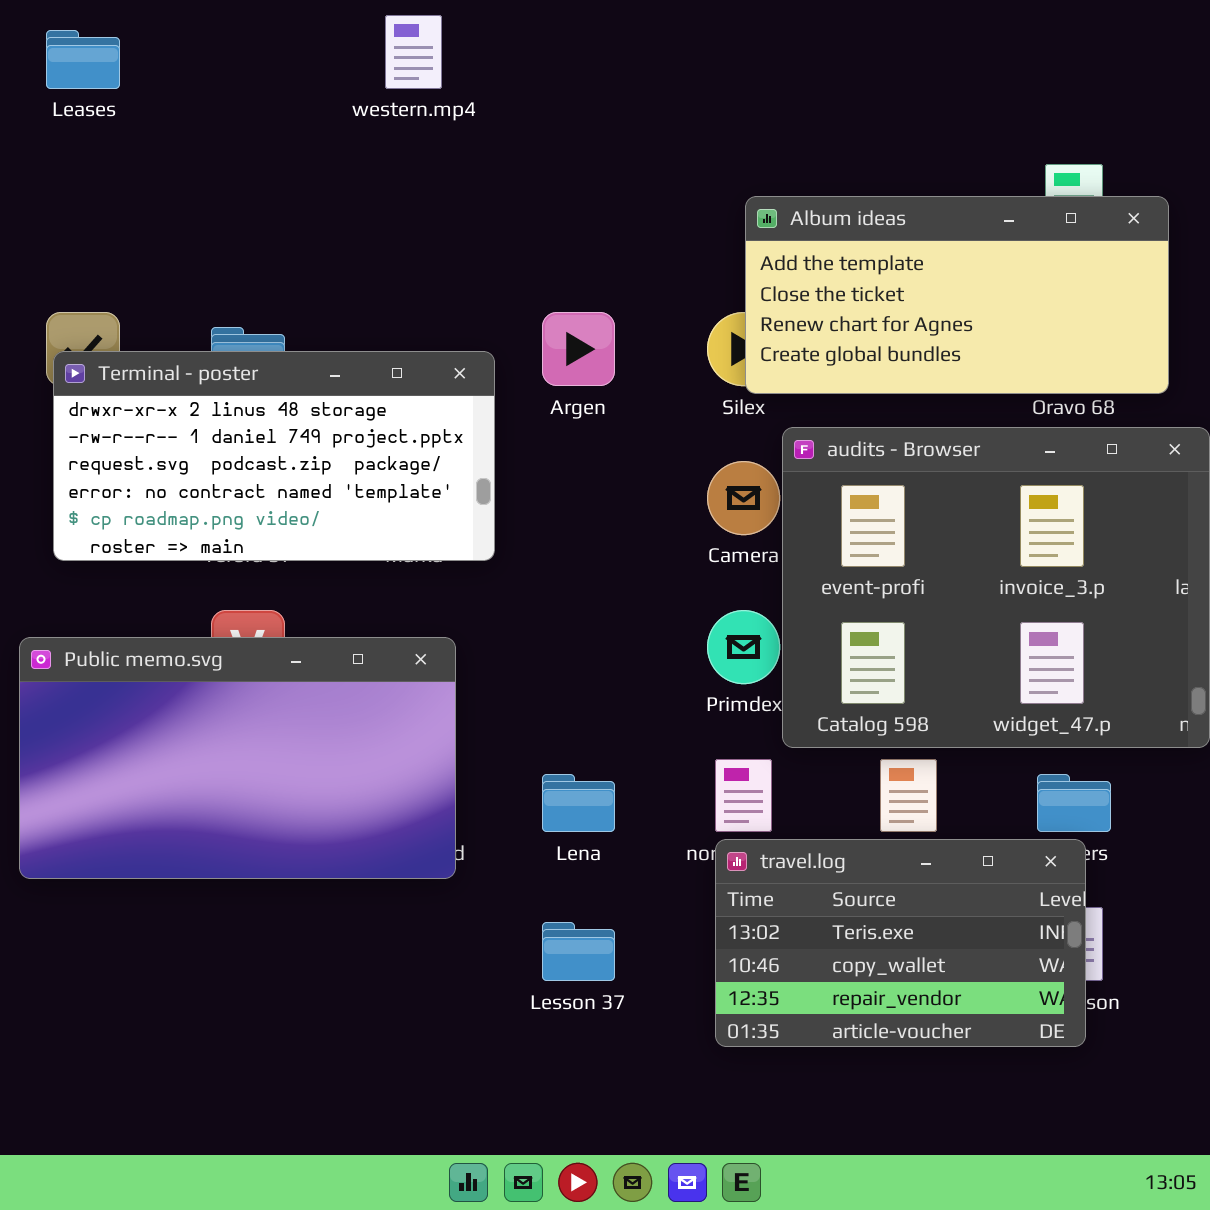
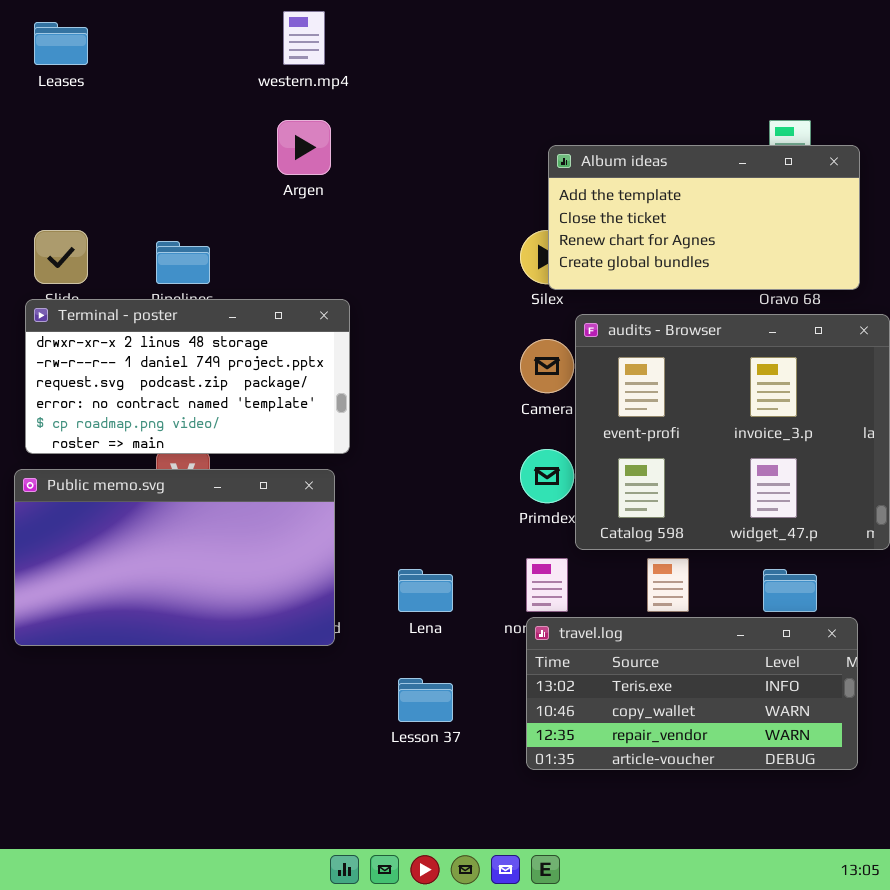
Argen: [542,312,615,386] -> [277,120,331,175], moved
Terminal - poster: [53,351,495,561] -> [25,299,350,454], moved
travel.log: [715,839,1086,1047] -> [526,617,858,770], resized

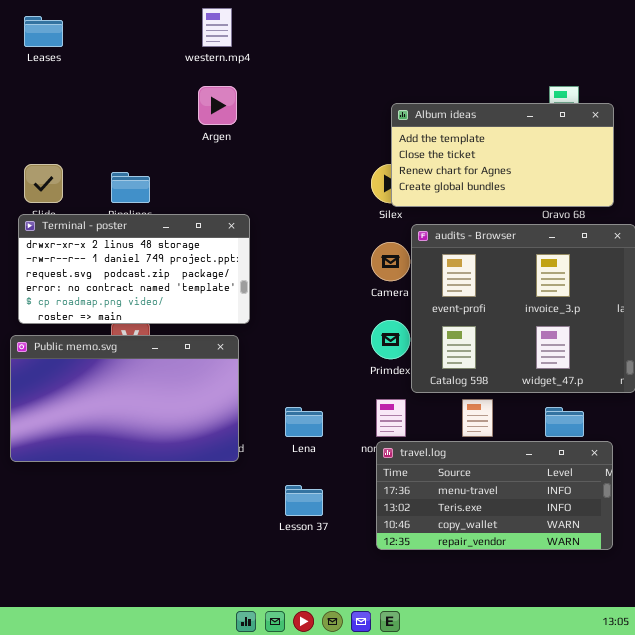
travel.log: [526,617,858,770] -> [376,441,613,550], scrolled up 1 row

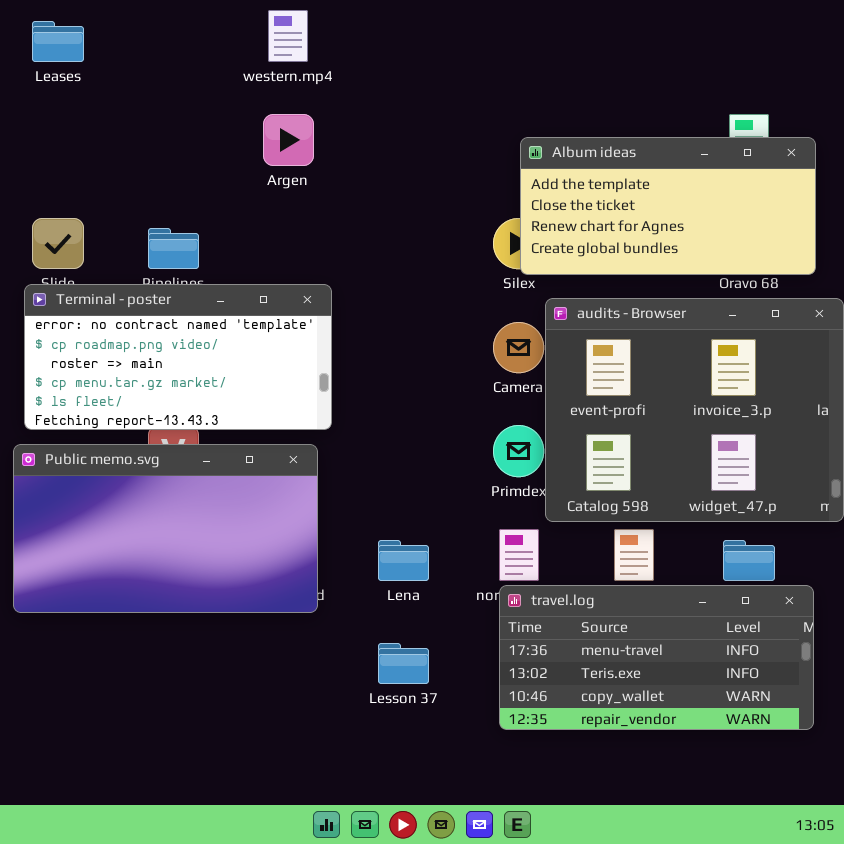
Terminal - poster: [18,214,250,324] -> [24,284,332,430], scrolled down 3 rows

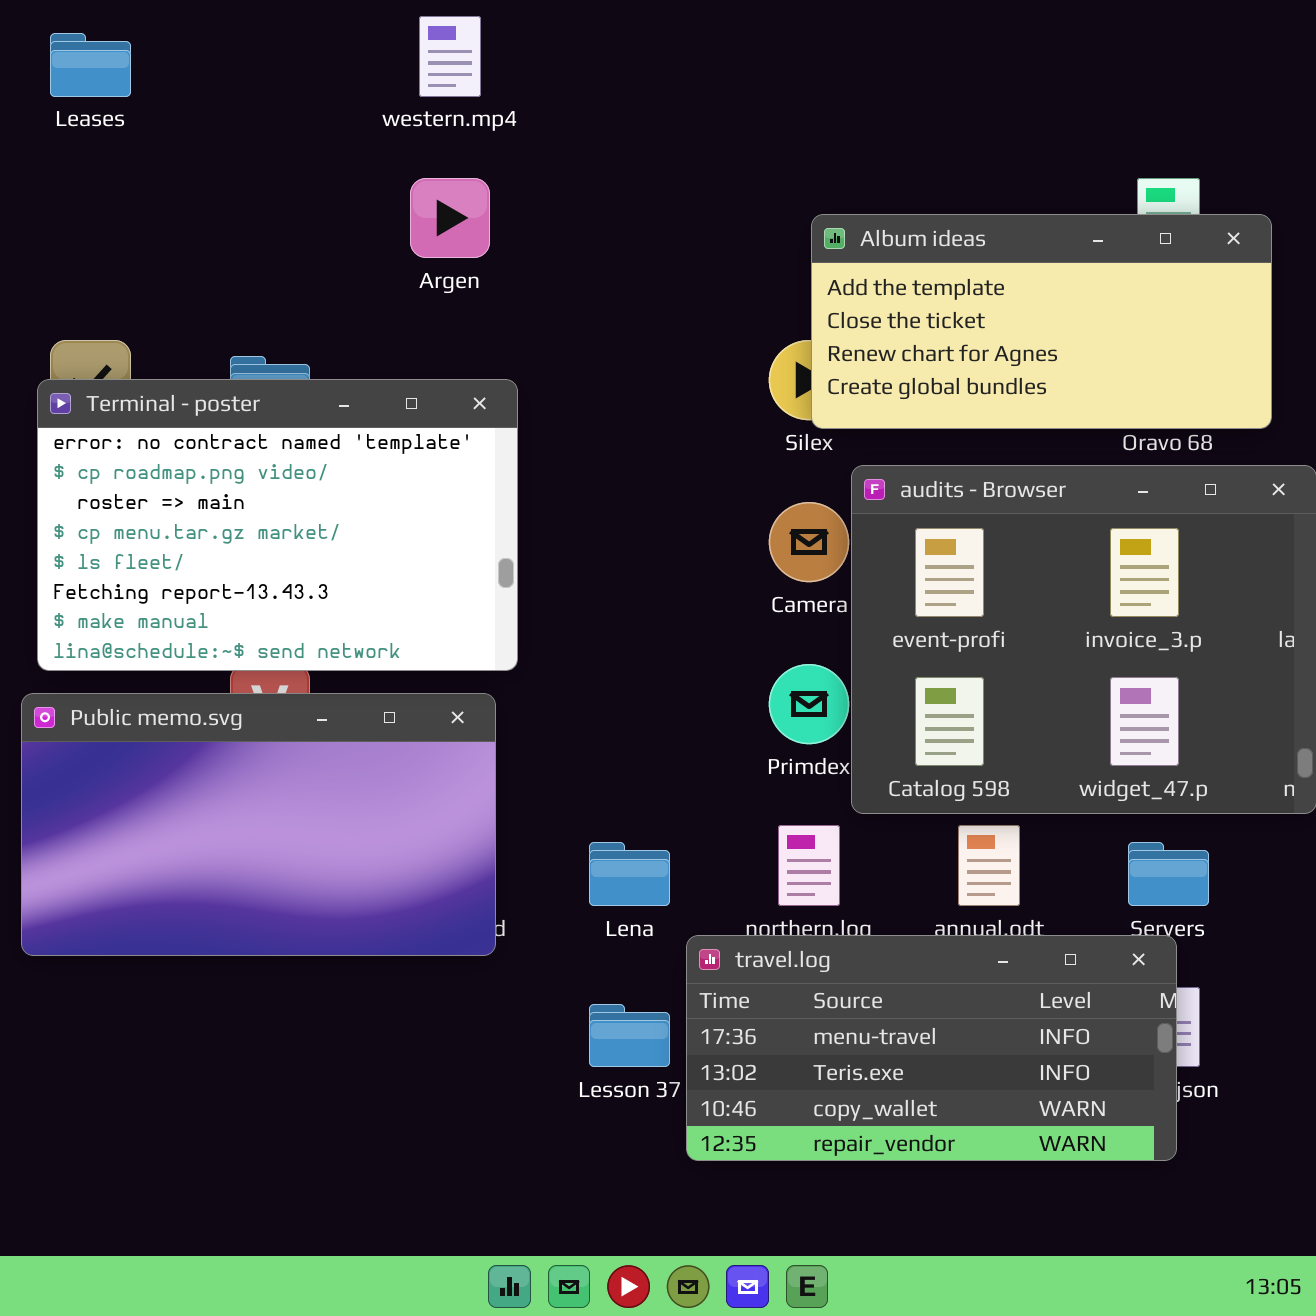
Terminal - poster: [24,284,332,430] -> [37,379,518,671], resized
travel.log: [499,585,814,730] -> [686,935,1177,1161], moved

